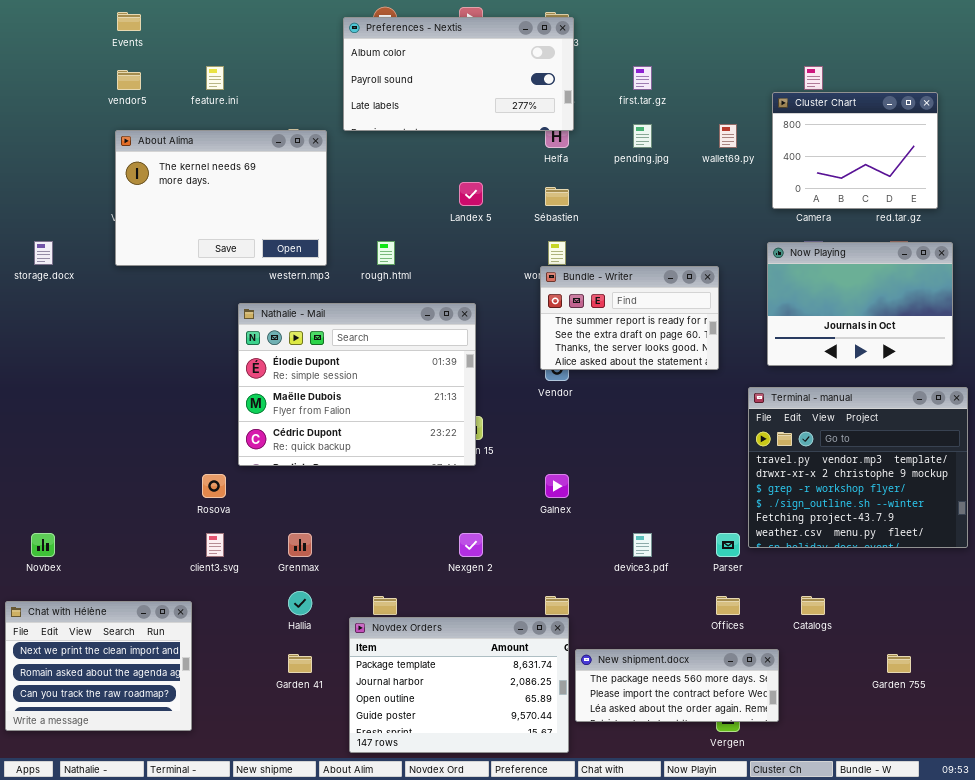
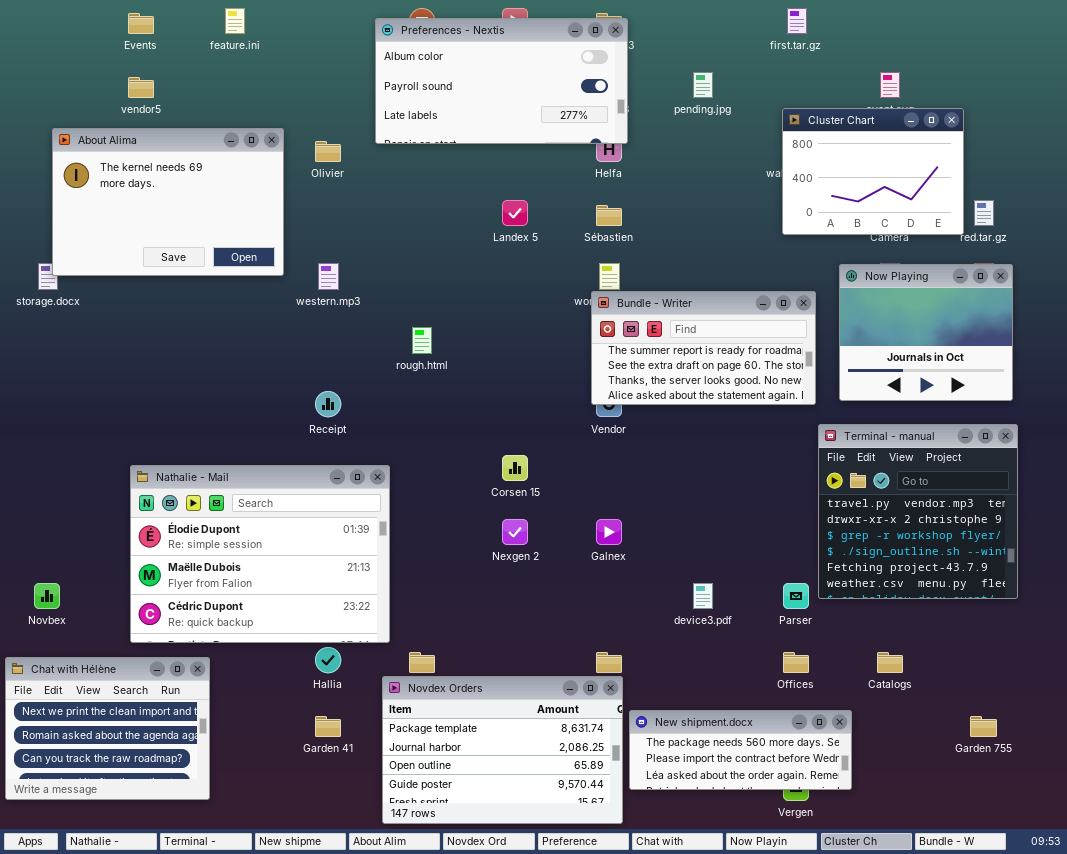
feature.ini: [206,66,224,90] -> [225,8,245,34], moved
first.tar.gz: [633,66,652,90] -> [787,8,807,34], moved
Cluster Chart: [772,92,938,209] -> [782,108,964,235], moved
pending.jpg: [633,124,652,148] -> [693,72,713,98], moved
About Alima: [115,130,327,266] -> [52,128,284,276], moved
rough.html: [377,241,395,265] -> [412,327,432,354], moved
Now Playing: [767,242,953,366] -> [839,264,1013,401], resized
Bundle - Writer: [540,266,719,370] -> [591,291,816,405], resized
Nathalie - Mail: [238,303,476,466] -> [130,465,390,643], moved
Terminal - manual: [748,387,968,548] -> [818,424,1018,599], resized
Nexgen 2: [459,533,483,557] -> [502,519,528,545], moved

